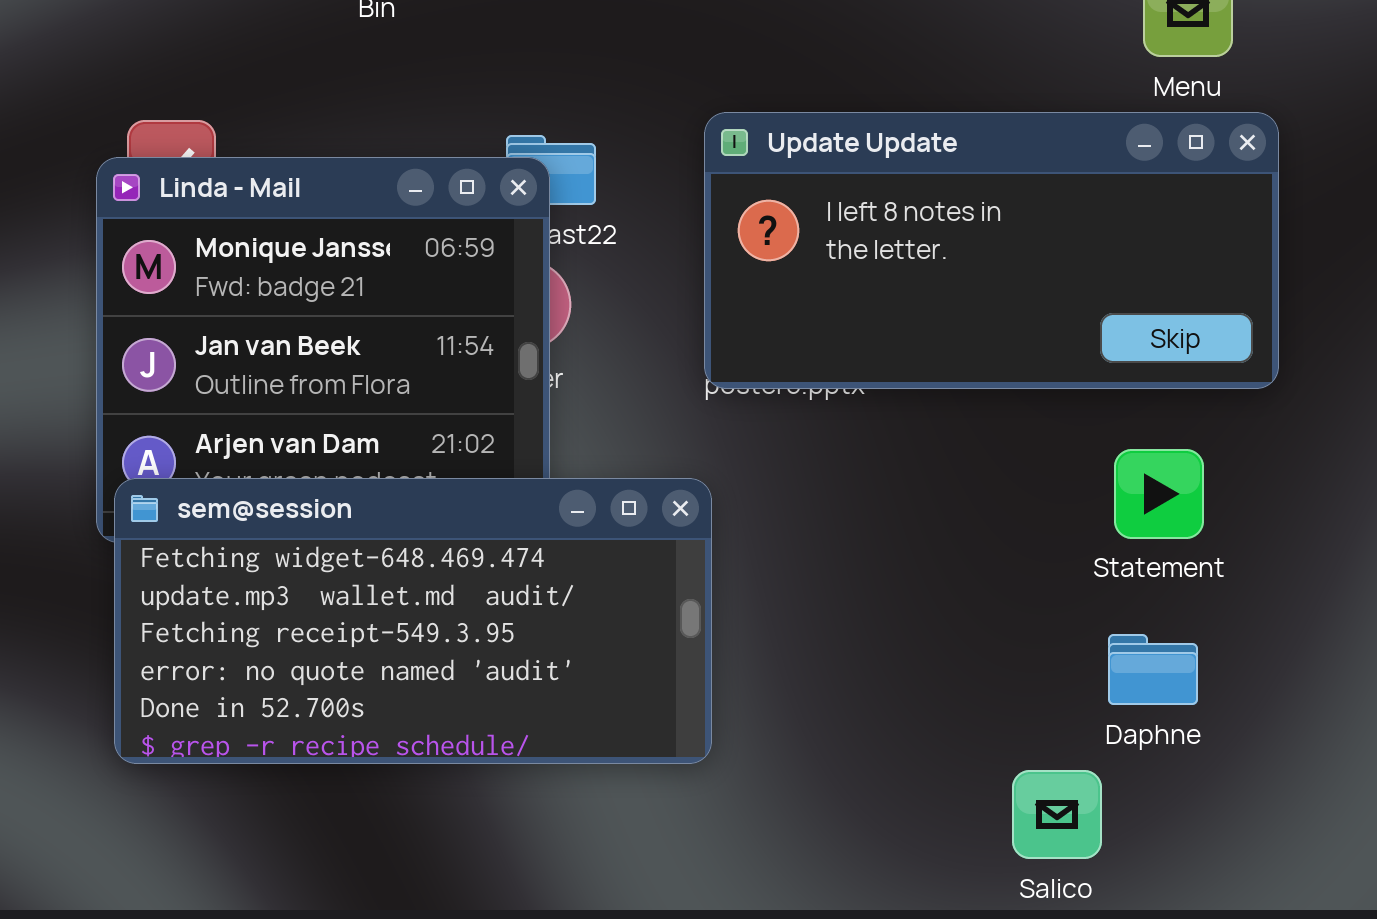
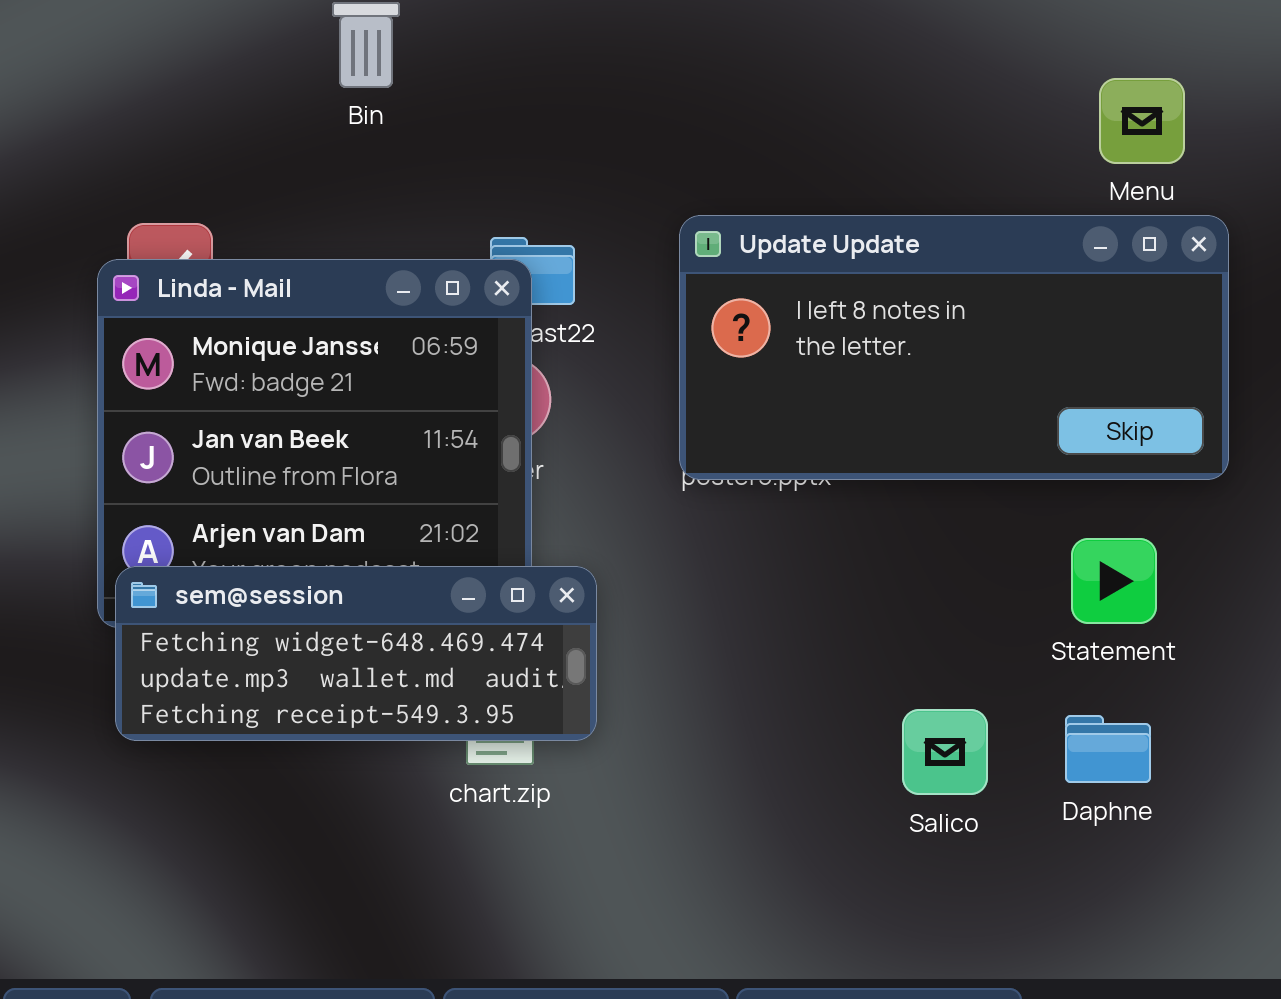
sem@session: [114,478,712,764] -> [115,566,597,741], resized
Salico: [1012,770,1102,859] -> [902,709,988,795], moved

